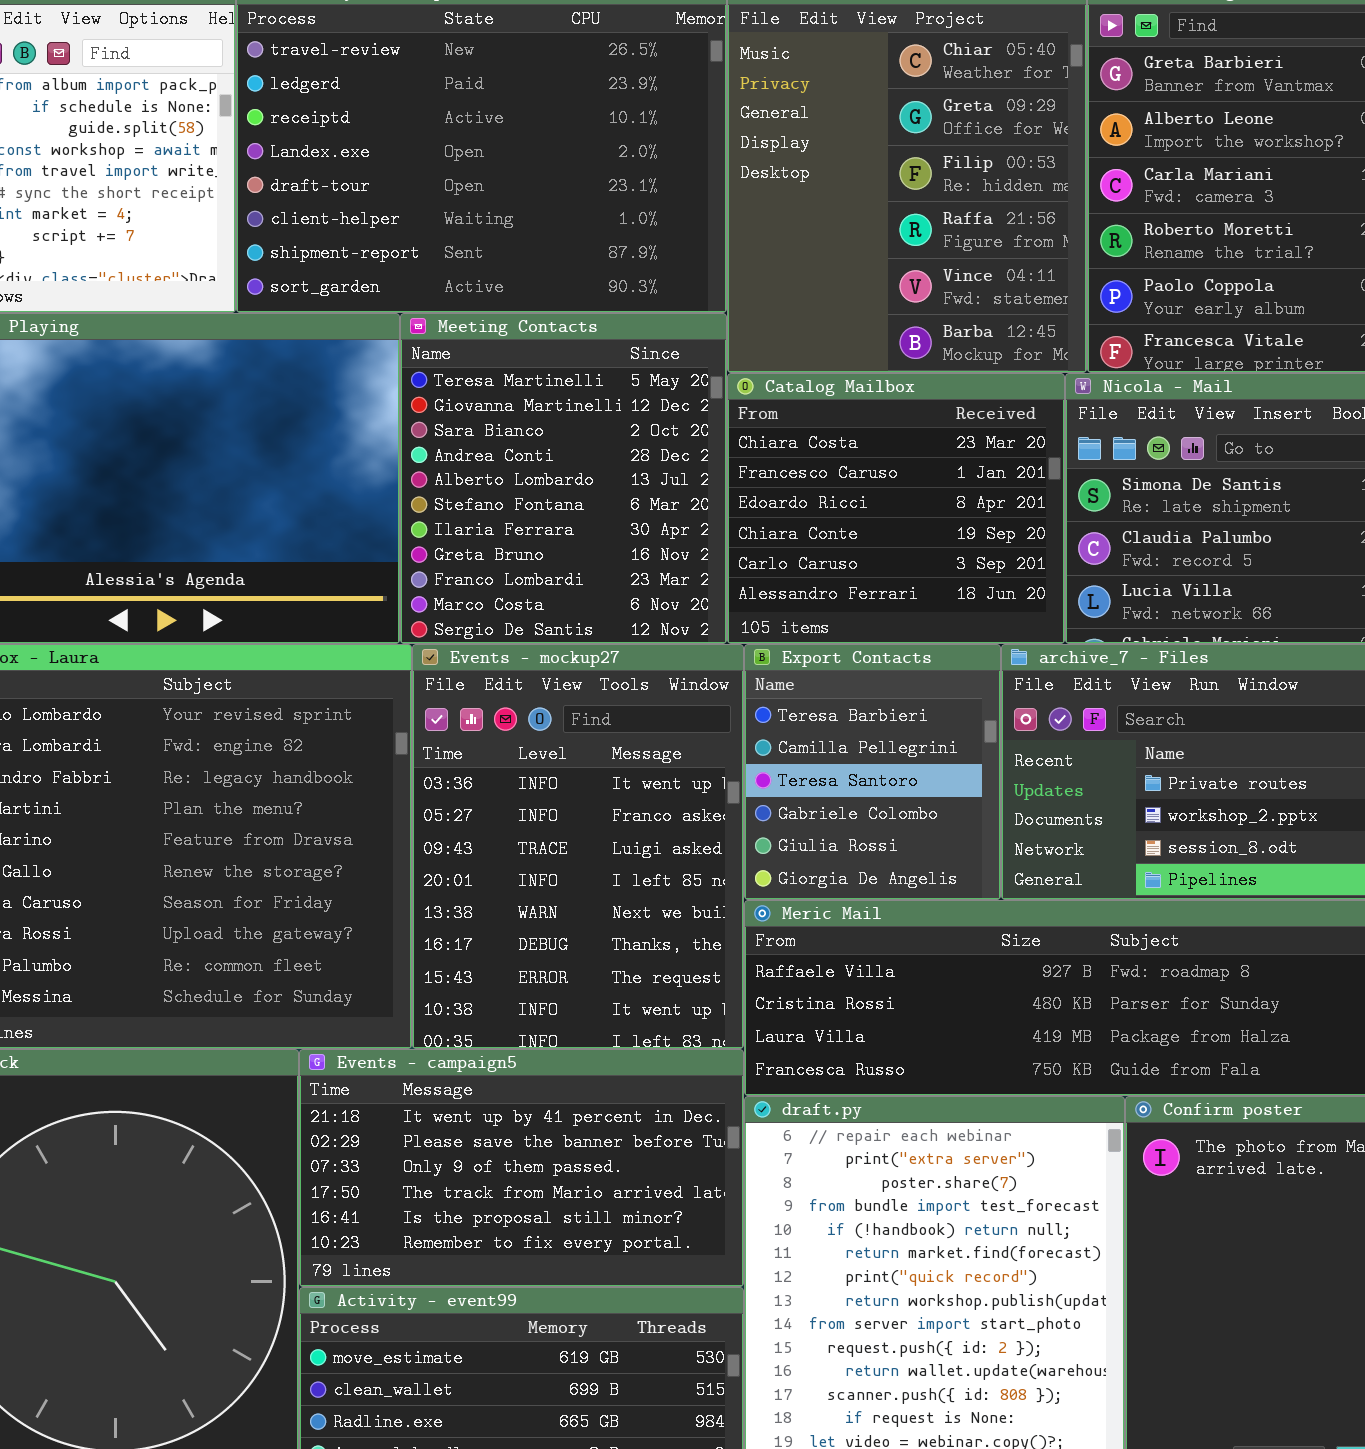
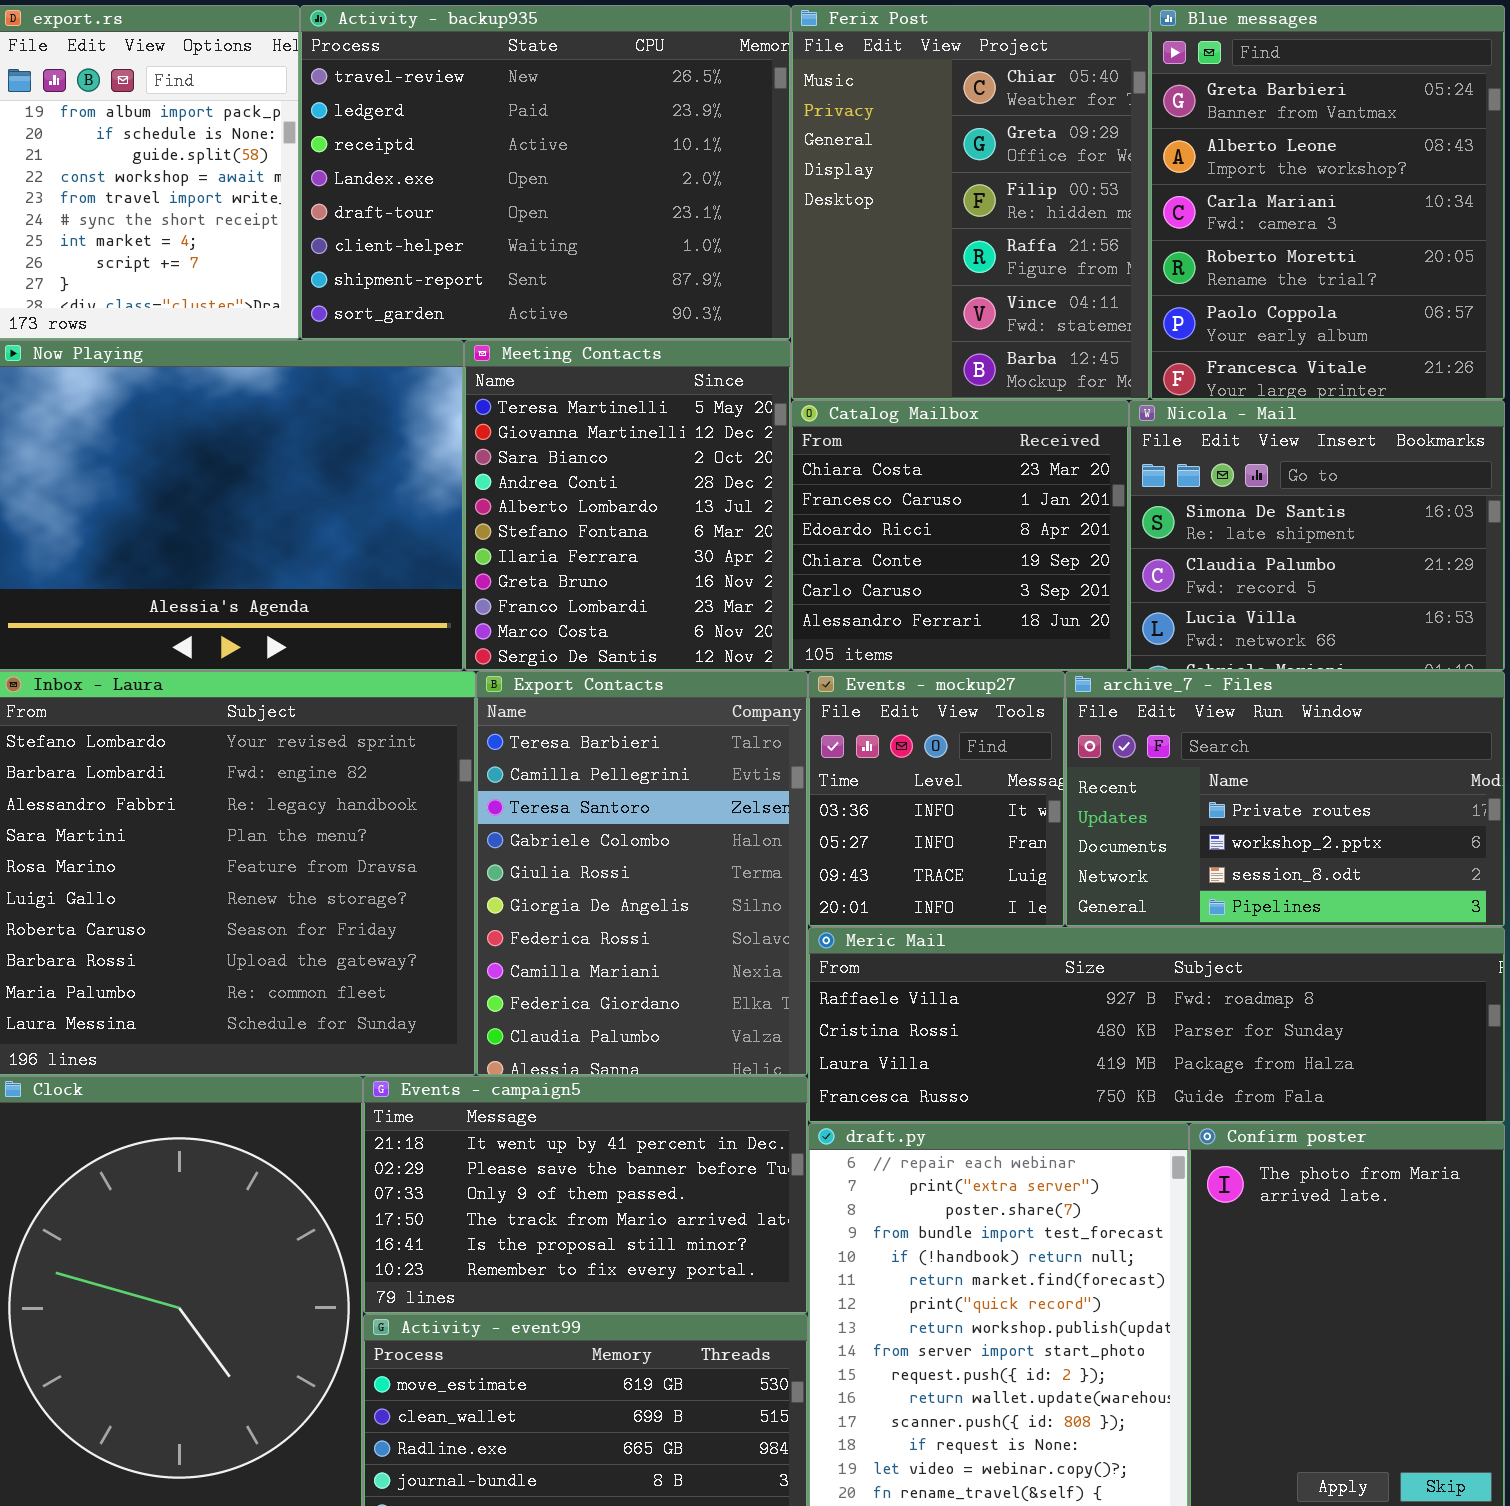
Events - mockup27: [412,644,744,1049] -> [808,671,1065,927], moved, resized
Export Contacts: [744,644,1001,900] -> [476,671,808,1076], moved, resized

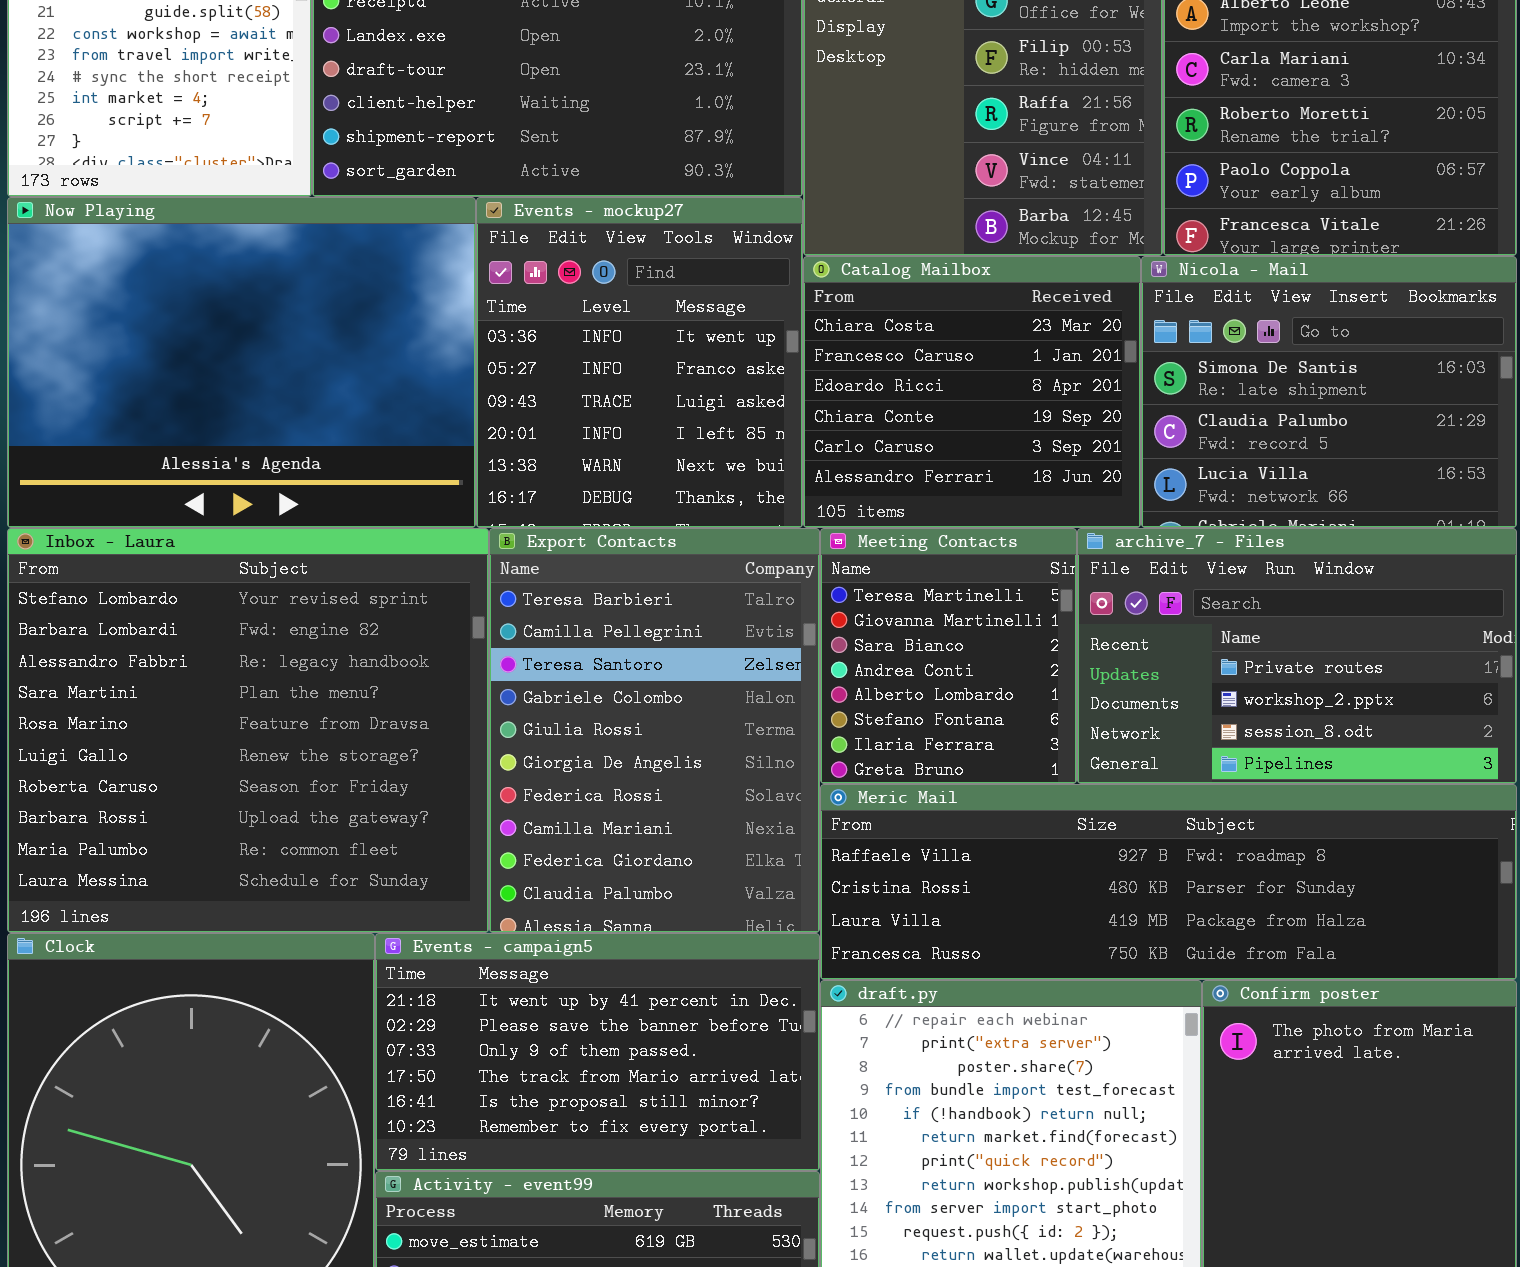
Meeting Contacts: [464,340,791,671] -> [820,528,1077,784], moved, resized
Events - mockup27: [808,671,1065,927] -> [476,197,803,528], moved, resized

